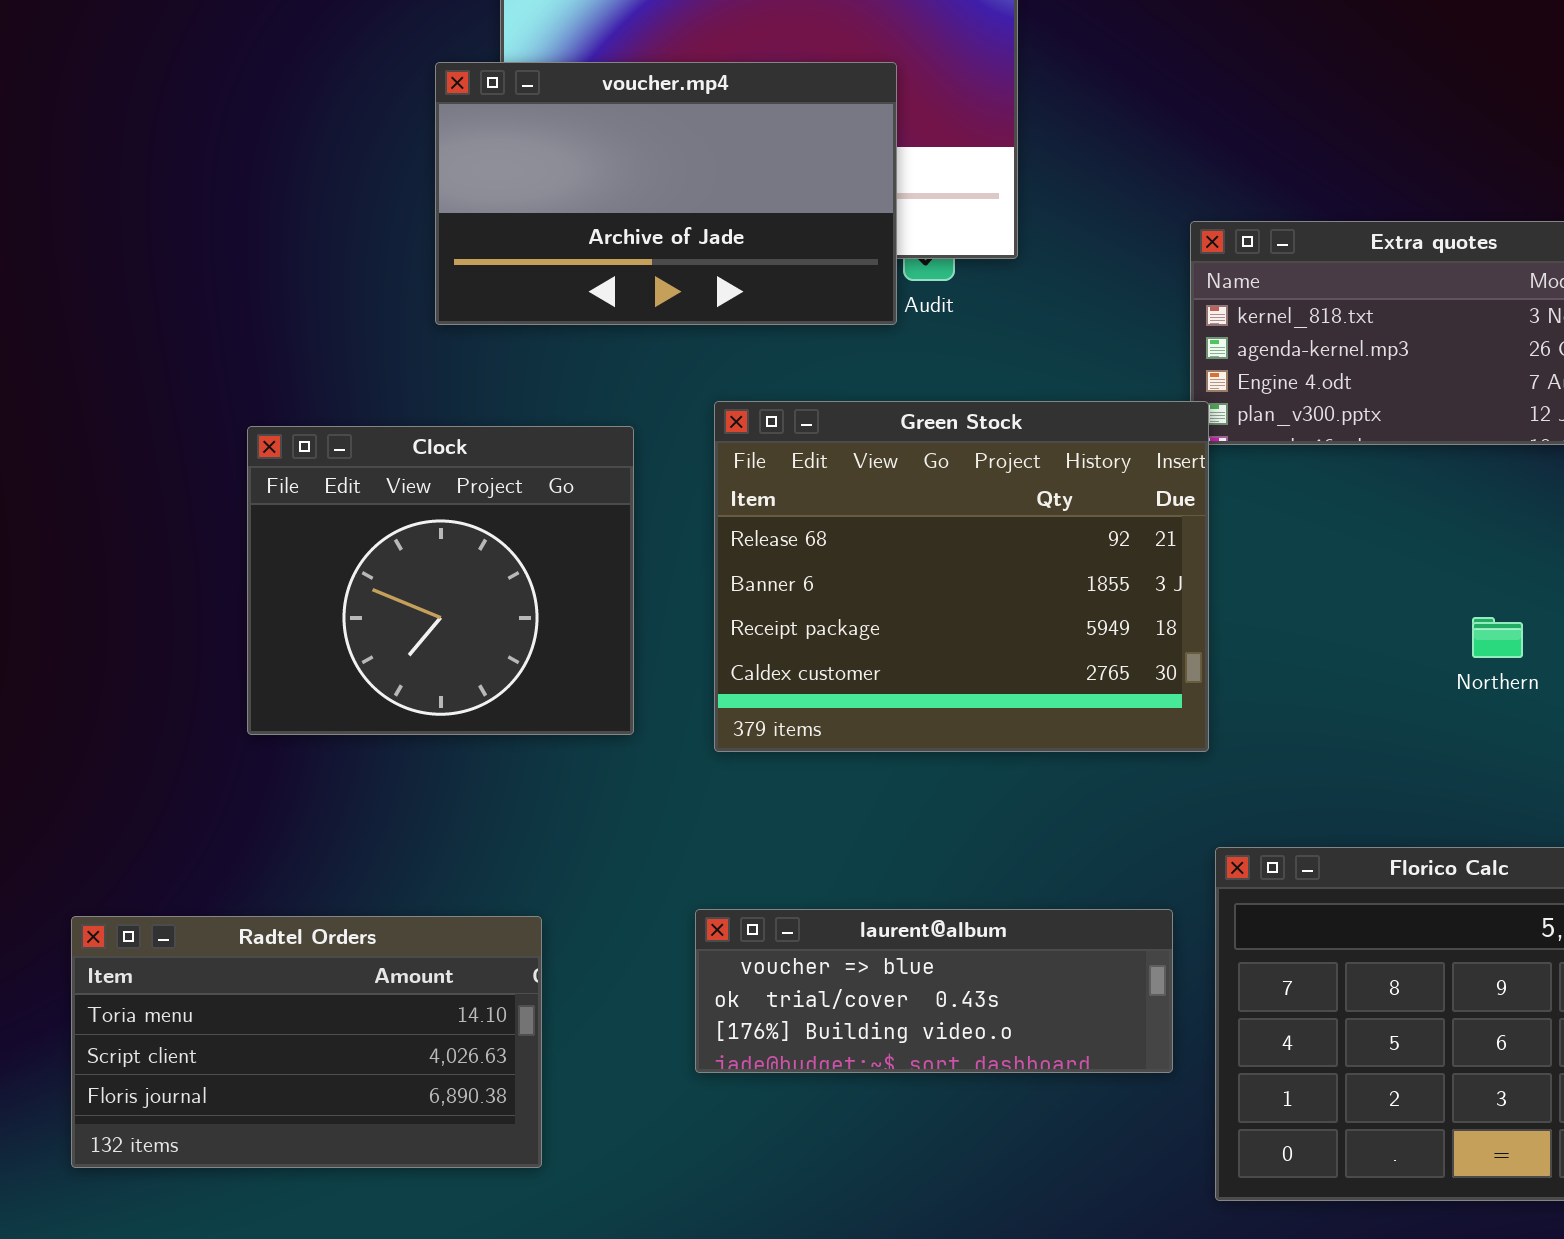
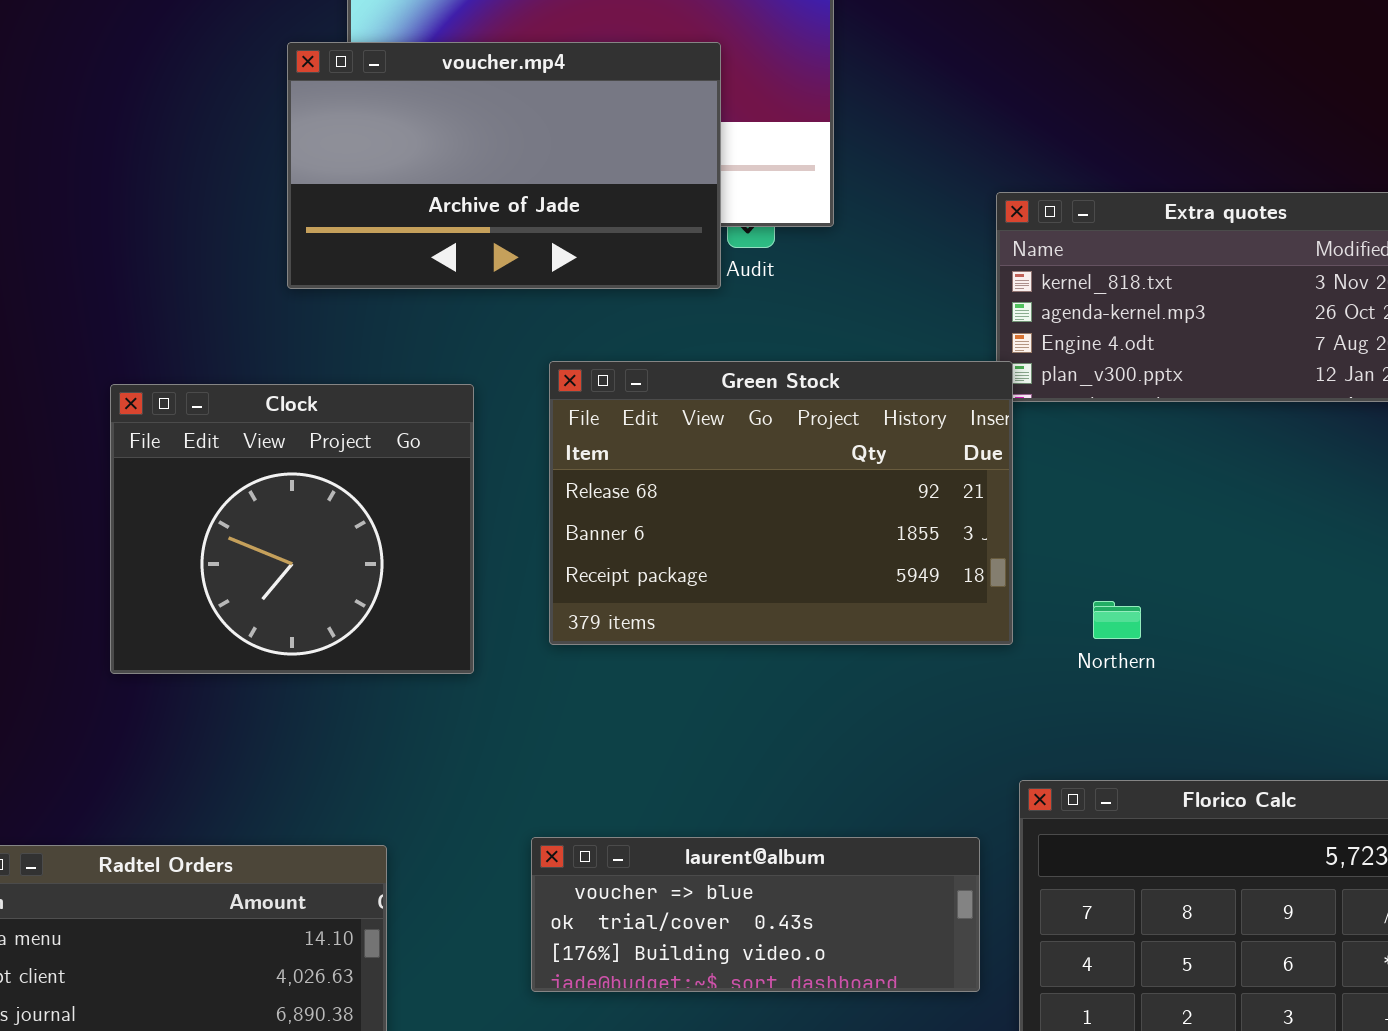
Green Stock: [714,401,1209,752] -> [549,361,1013,645], resized
Northern: [1472,617,1523,658] -> [1093,601,1141,639], moved

